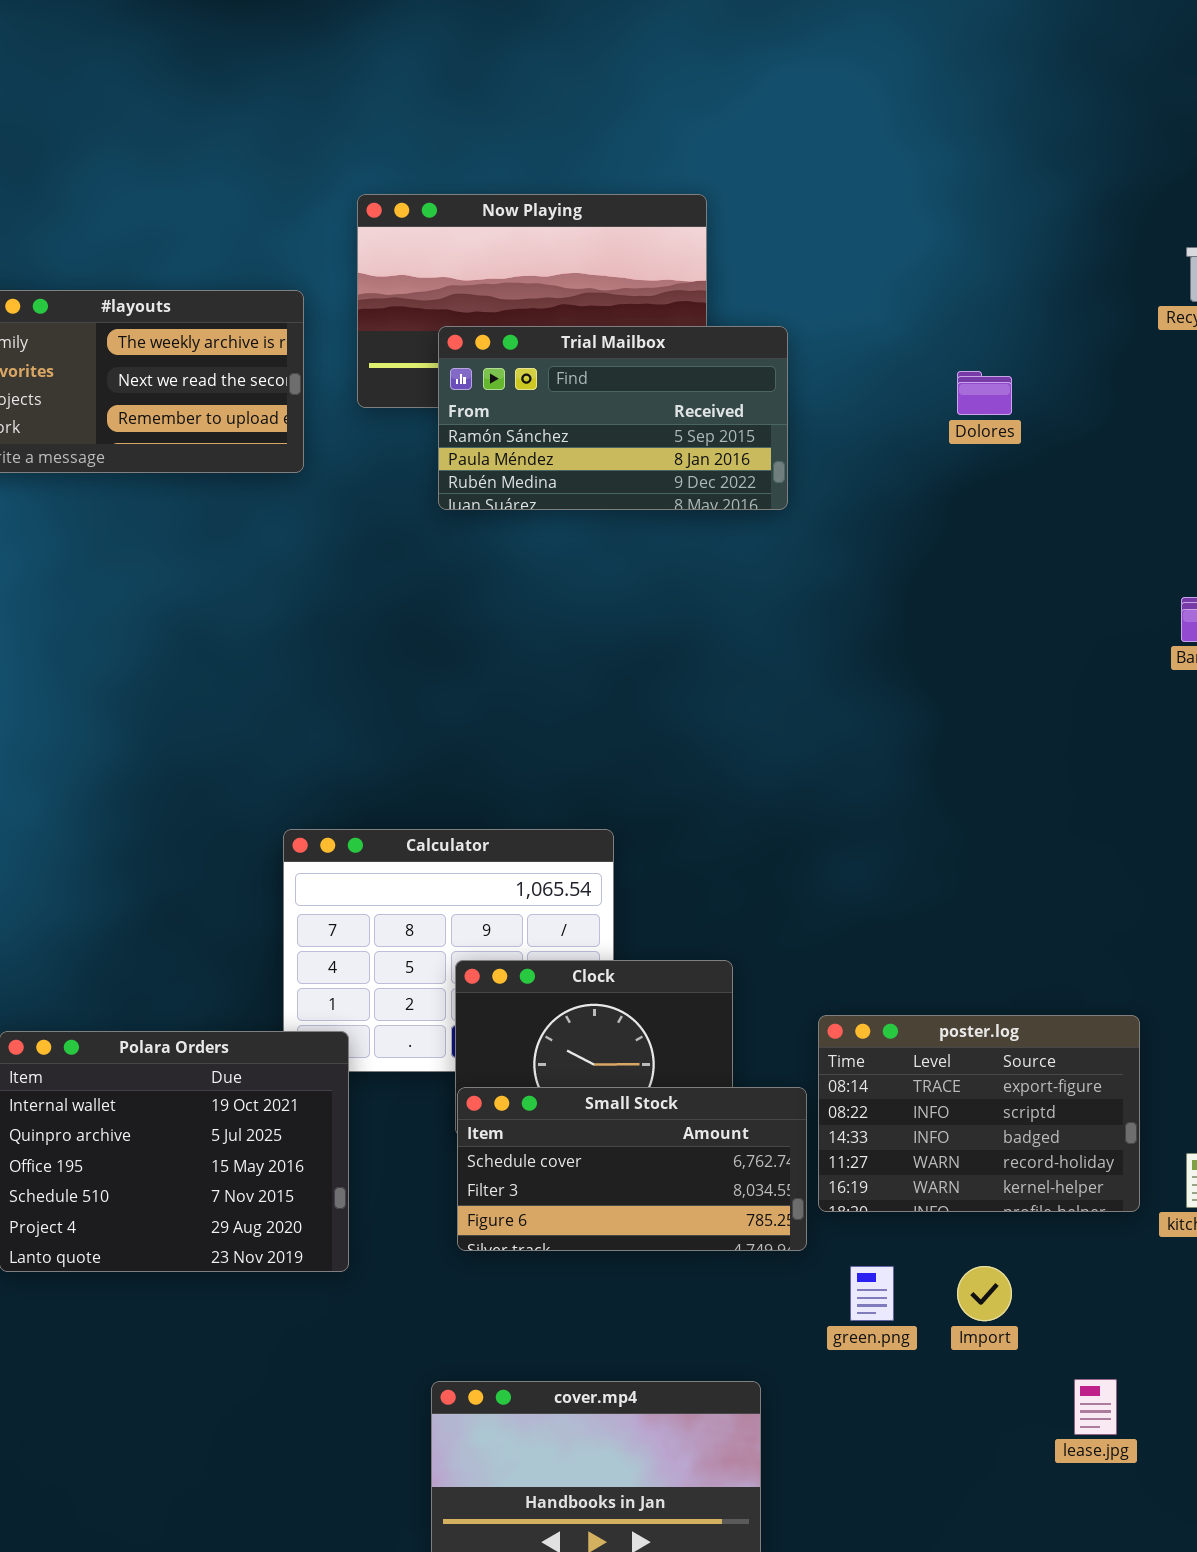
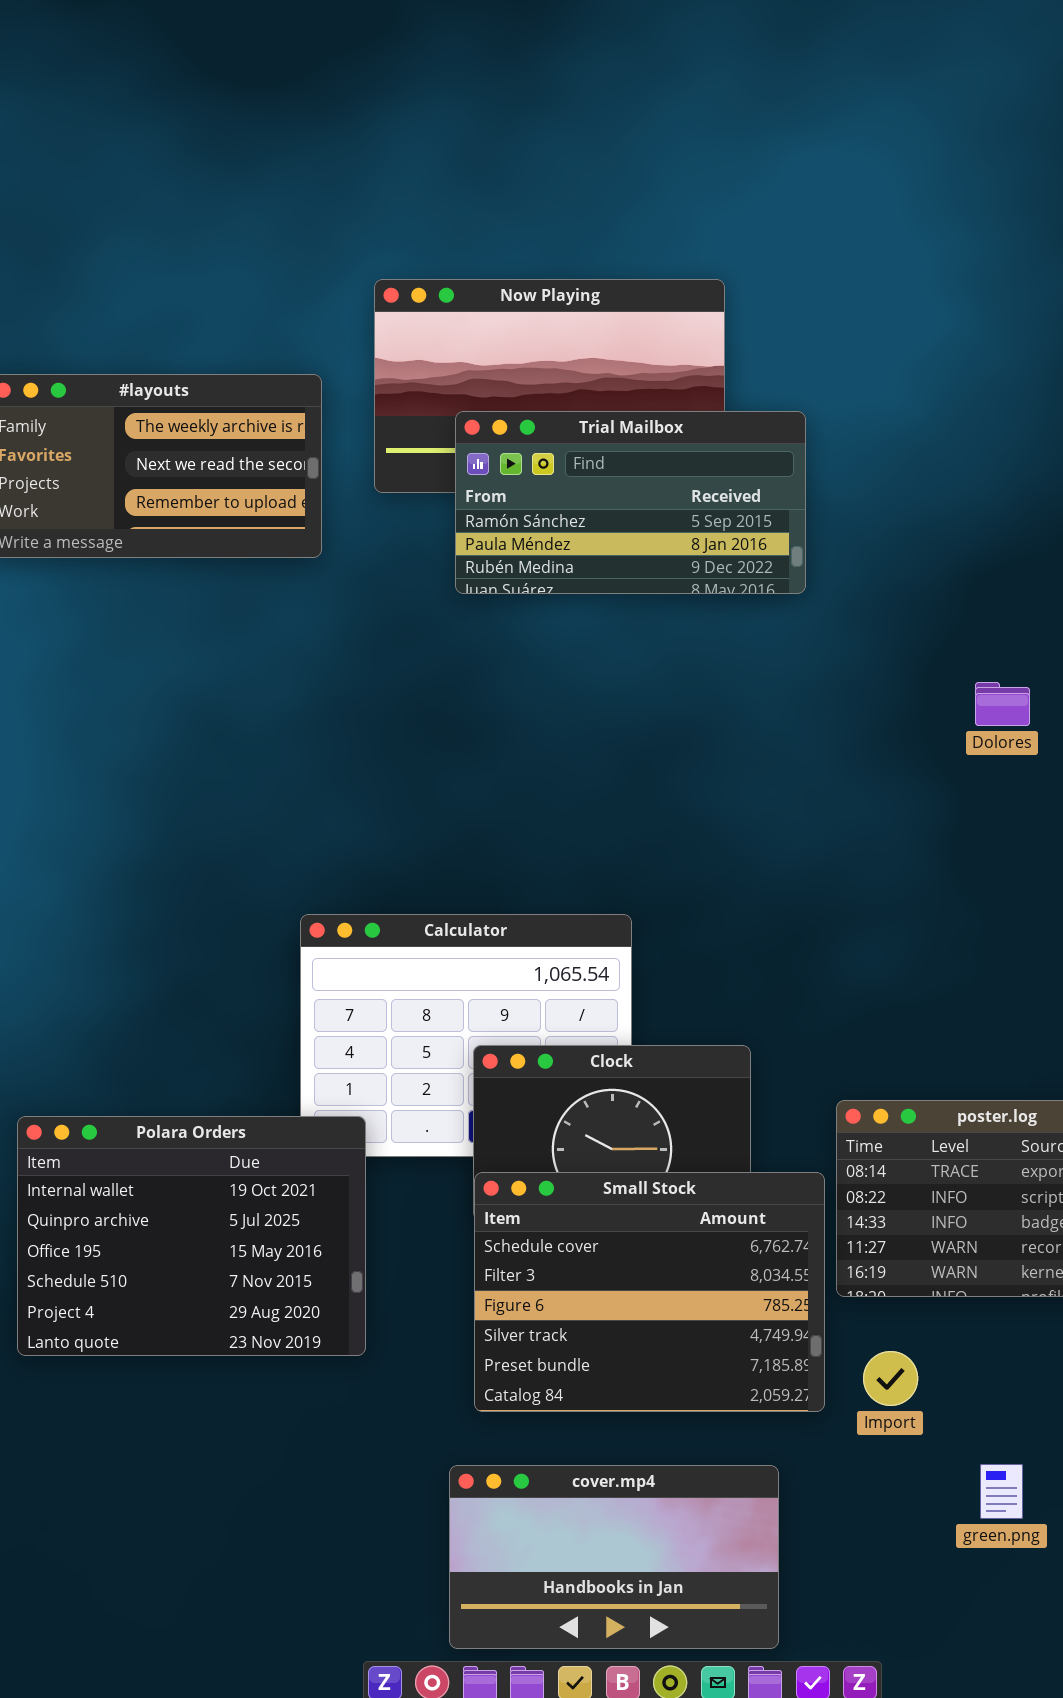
Dolores: [957,371,1012,415] -> [975,682,1030,726], moved
Small Stock: [457,1087,807,1251] -> [474,1172,825,1412], resized
green.png: [850,1266,894,1321] -> [980,1464,1023,1519], moved
Import: [957,1266,1012,1321] -> [863,1351,918,1406], moved

